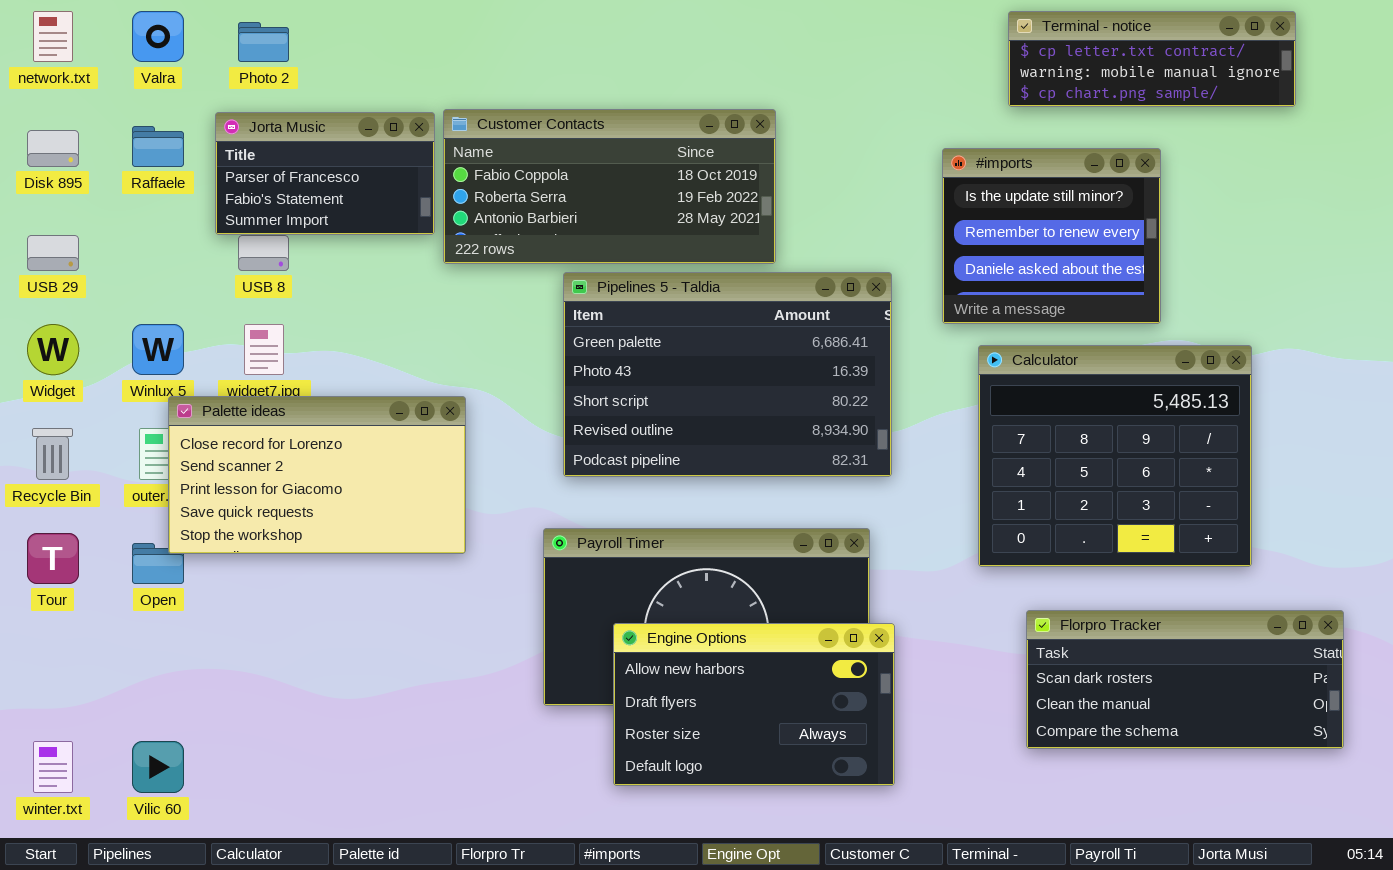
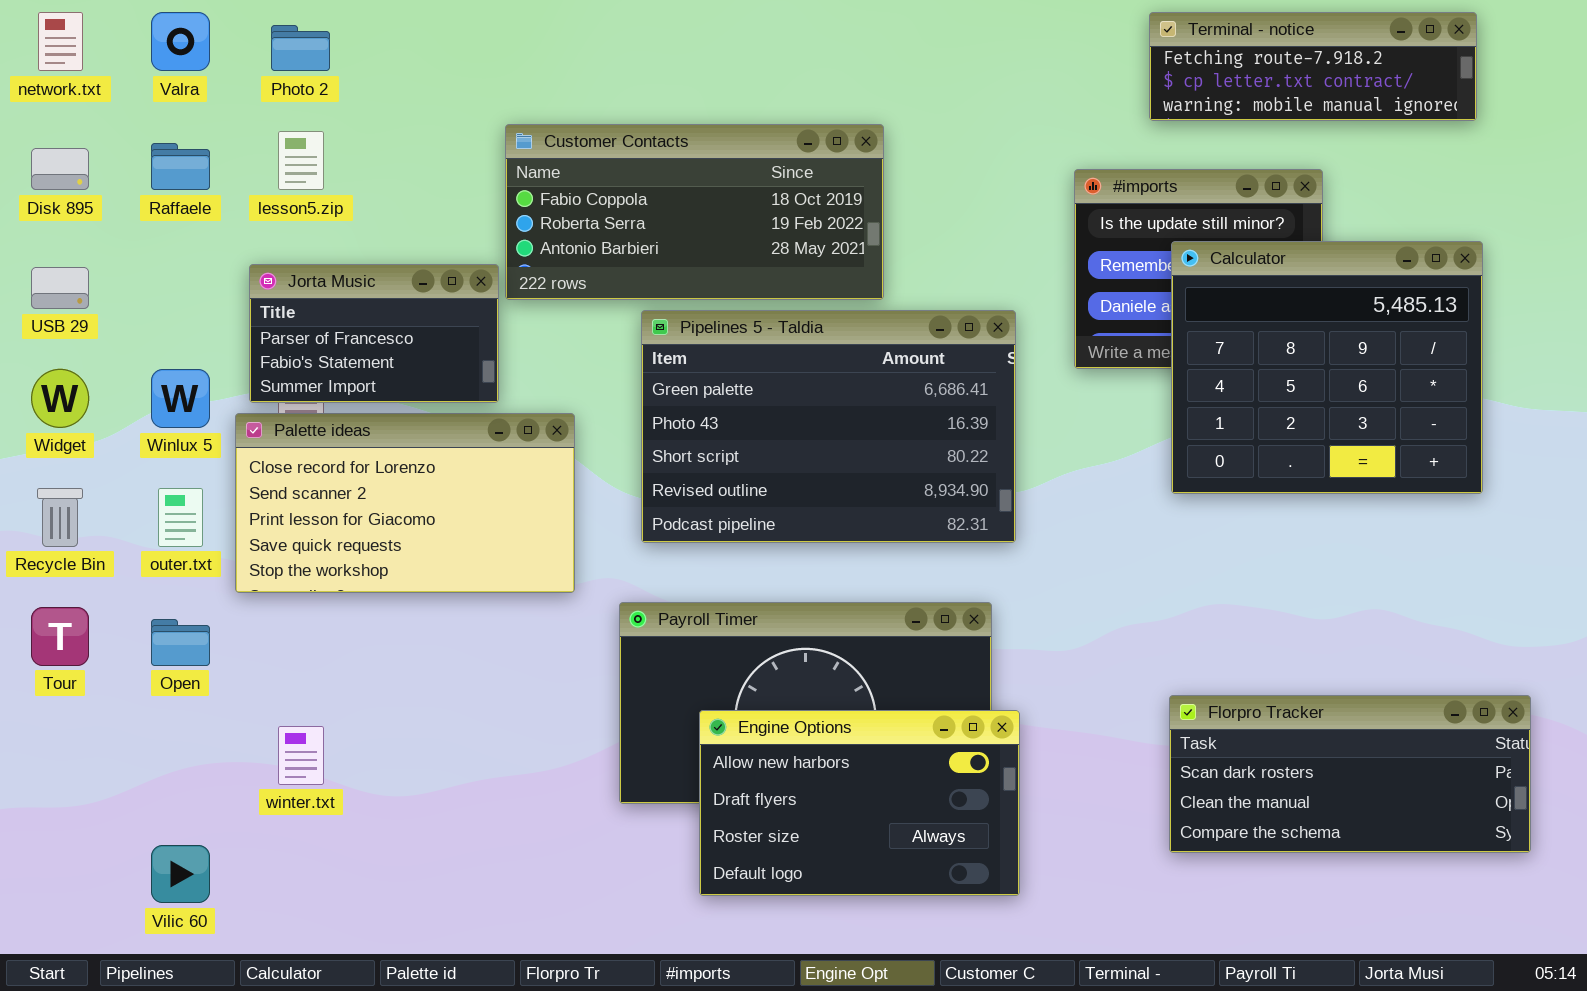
Terminal - notice: [1008,11,1296,107] -> [1149,12,1477,121], scrolled up 1 row
Jorta Music: [215,112,435,235] -> [249,264,499,403], moved
Calculator: [978,345,1252,567] -> [1171,241,1483,494], moved
Palette ideas: [168,396,466,554] -> [235,413,575,593], moved
winter.txt: [33,741,73,793] -> [278,726,324,785], moved

